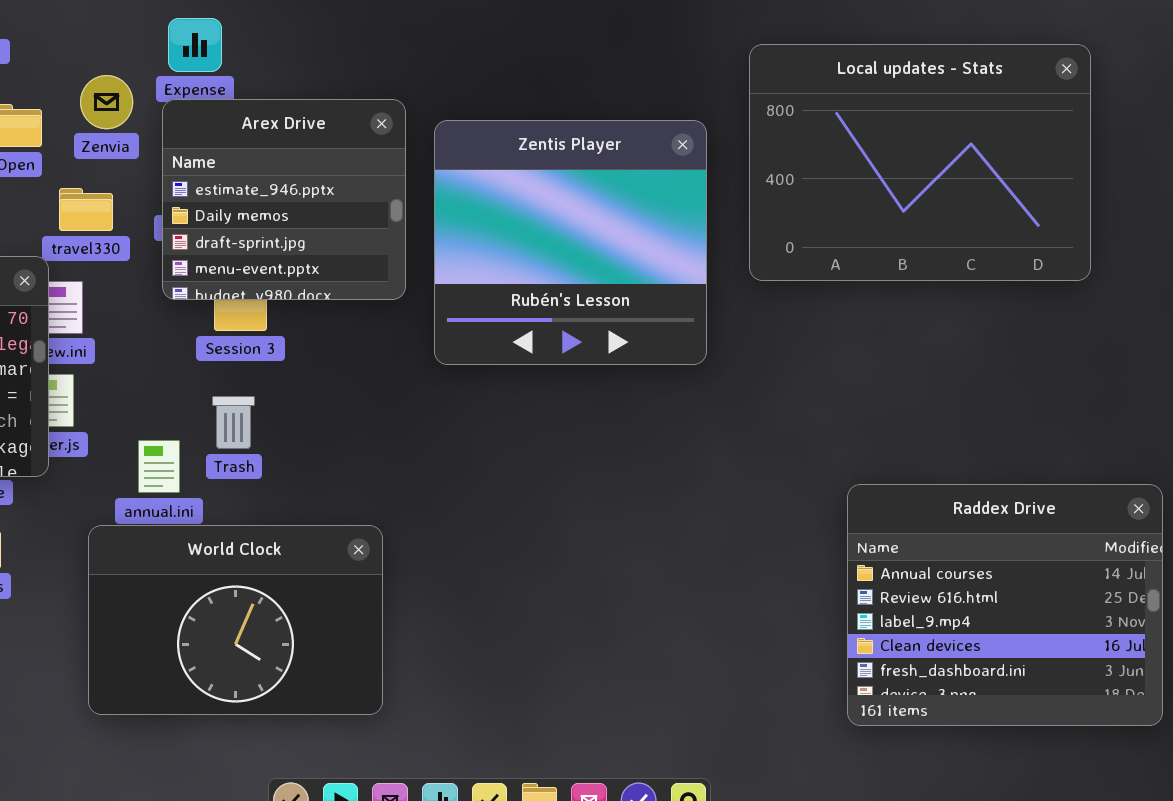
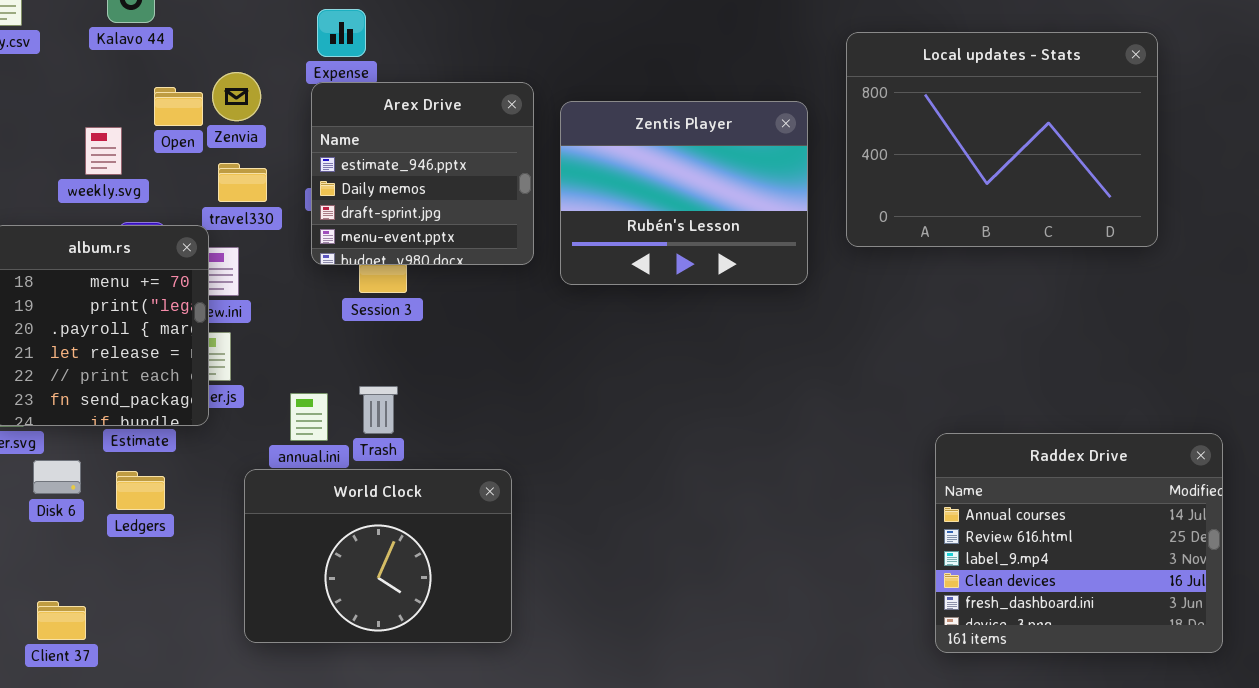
Zenvia: [80,75,133,129] -> [212,72,261,121], moved
Zentis Player: [434,120,707,365] -> [560,101,808,285], resized
Trash: [212,396,255,449] -> [359,386,398,434], moved

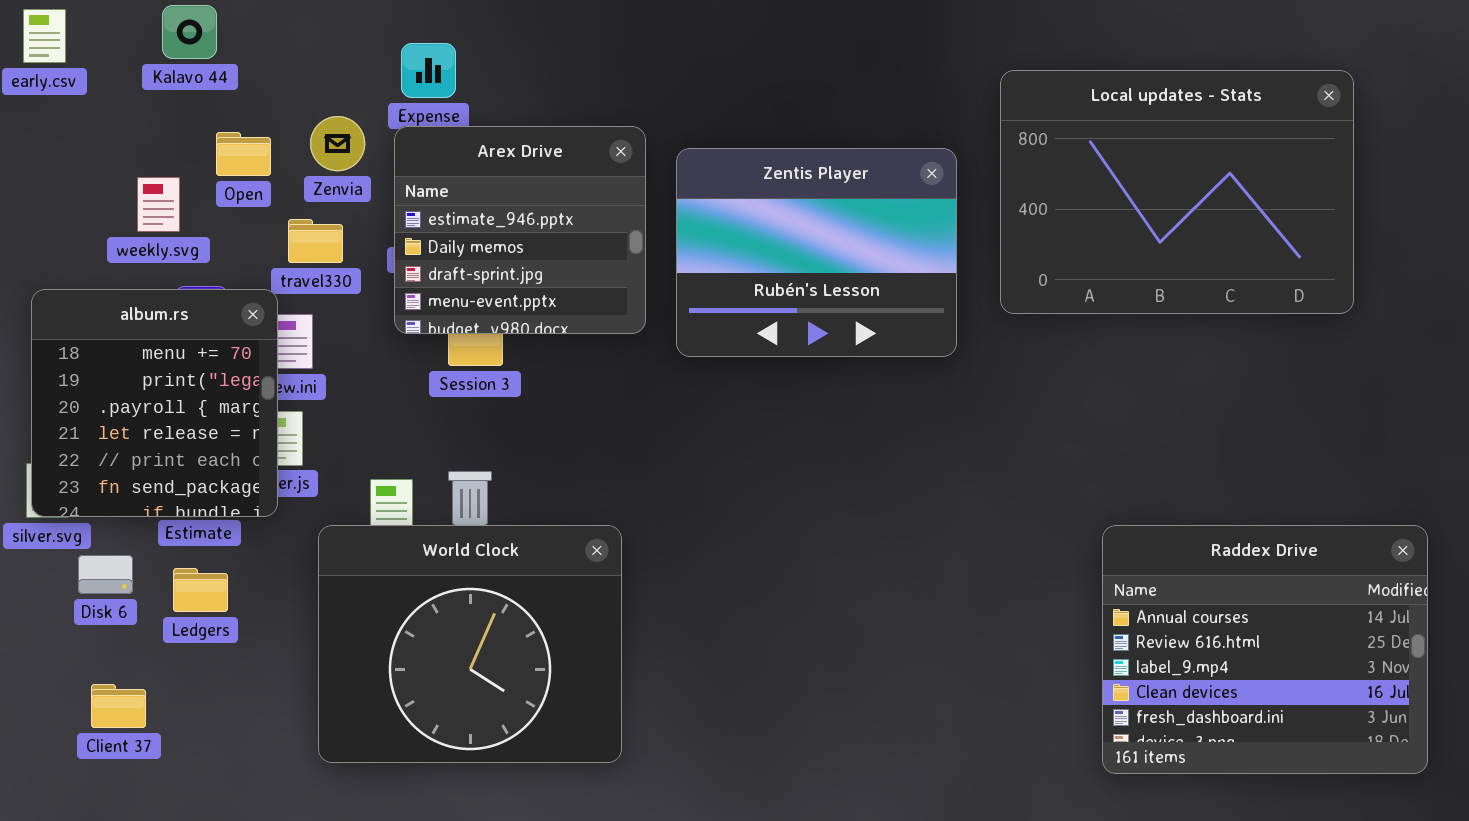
Zenvia: [212,72,261,121] -> [310,116,365,171], moved
World Clock: [244,469,512,643] -> [318,525,622,763], resized
Client 37: [37,601,86,640] -> [91,684,146,728], moved

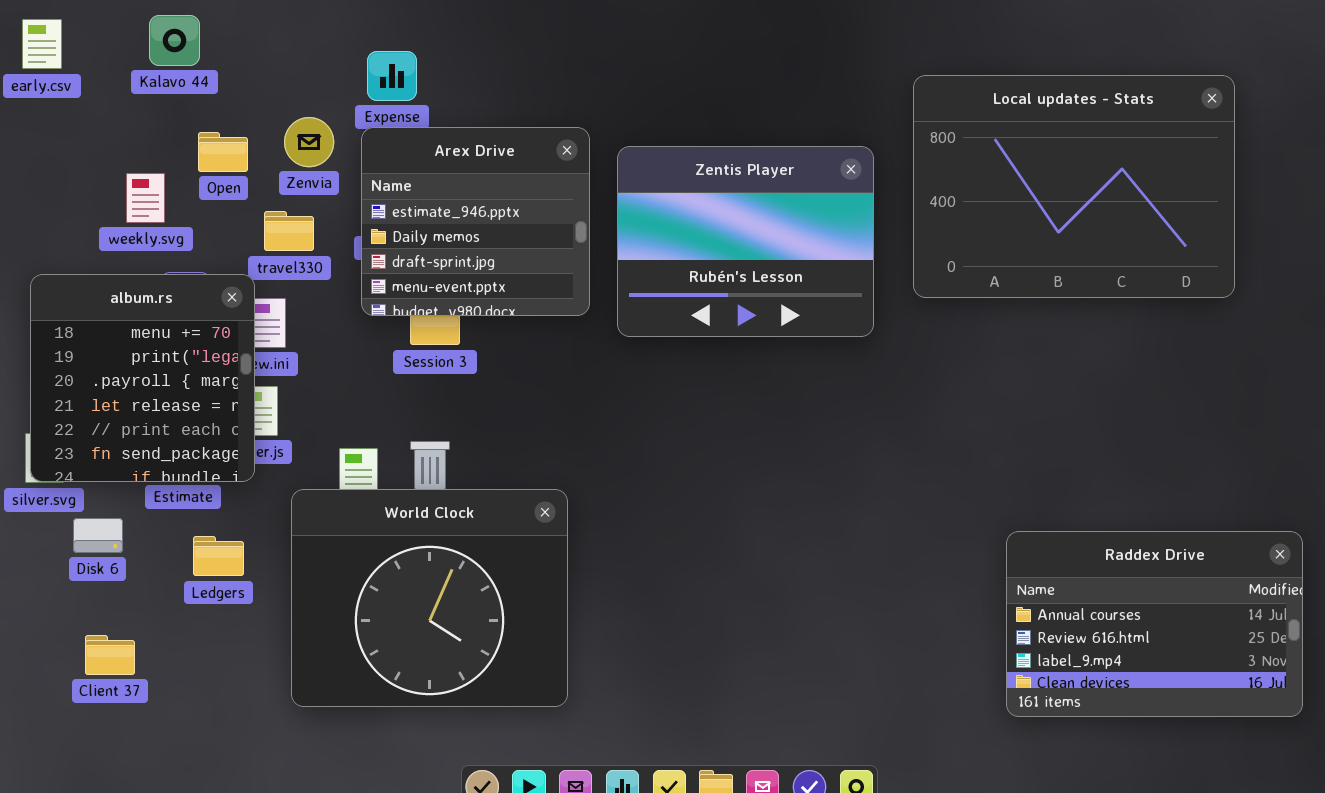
Raddex Drive: [1102,525,1428,774] -> [1006,531,1303,717], resized
Ledgers: [173,568,228,612] -> [193,536,244,576], moved

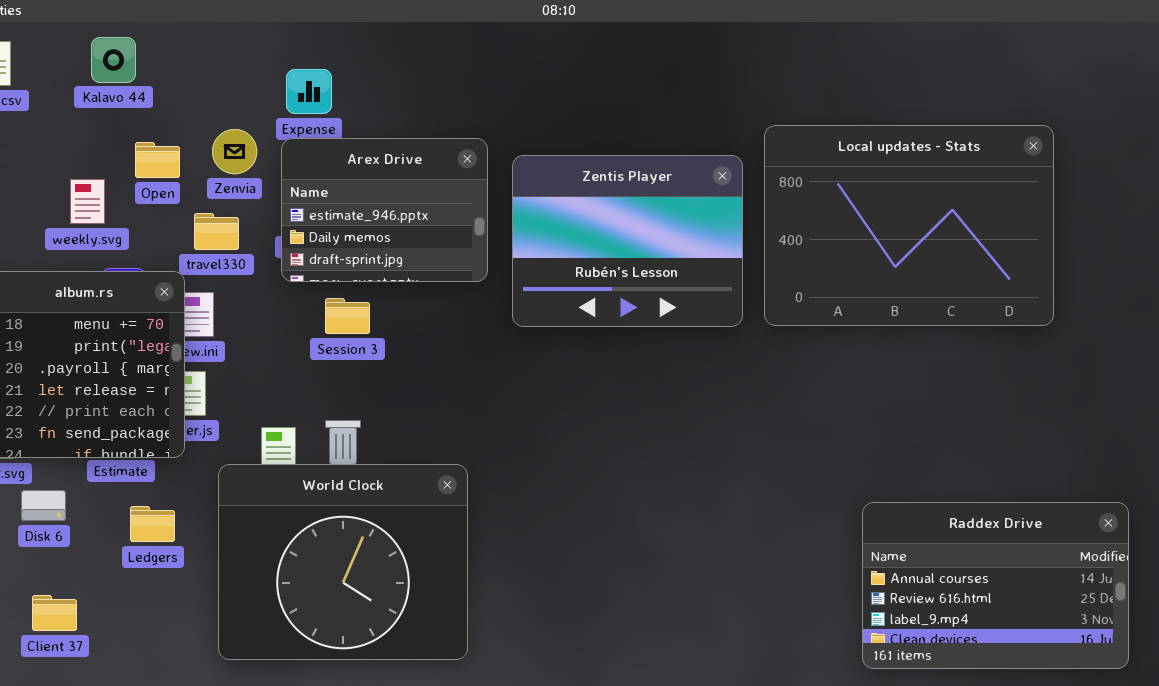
Local updates - Stats: [913,75,1235,298] -> [764,125,1054,326], moved
Arex Drive: [361,127,590,316] -> [281,138,488,282], resized

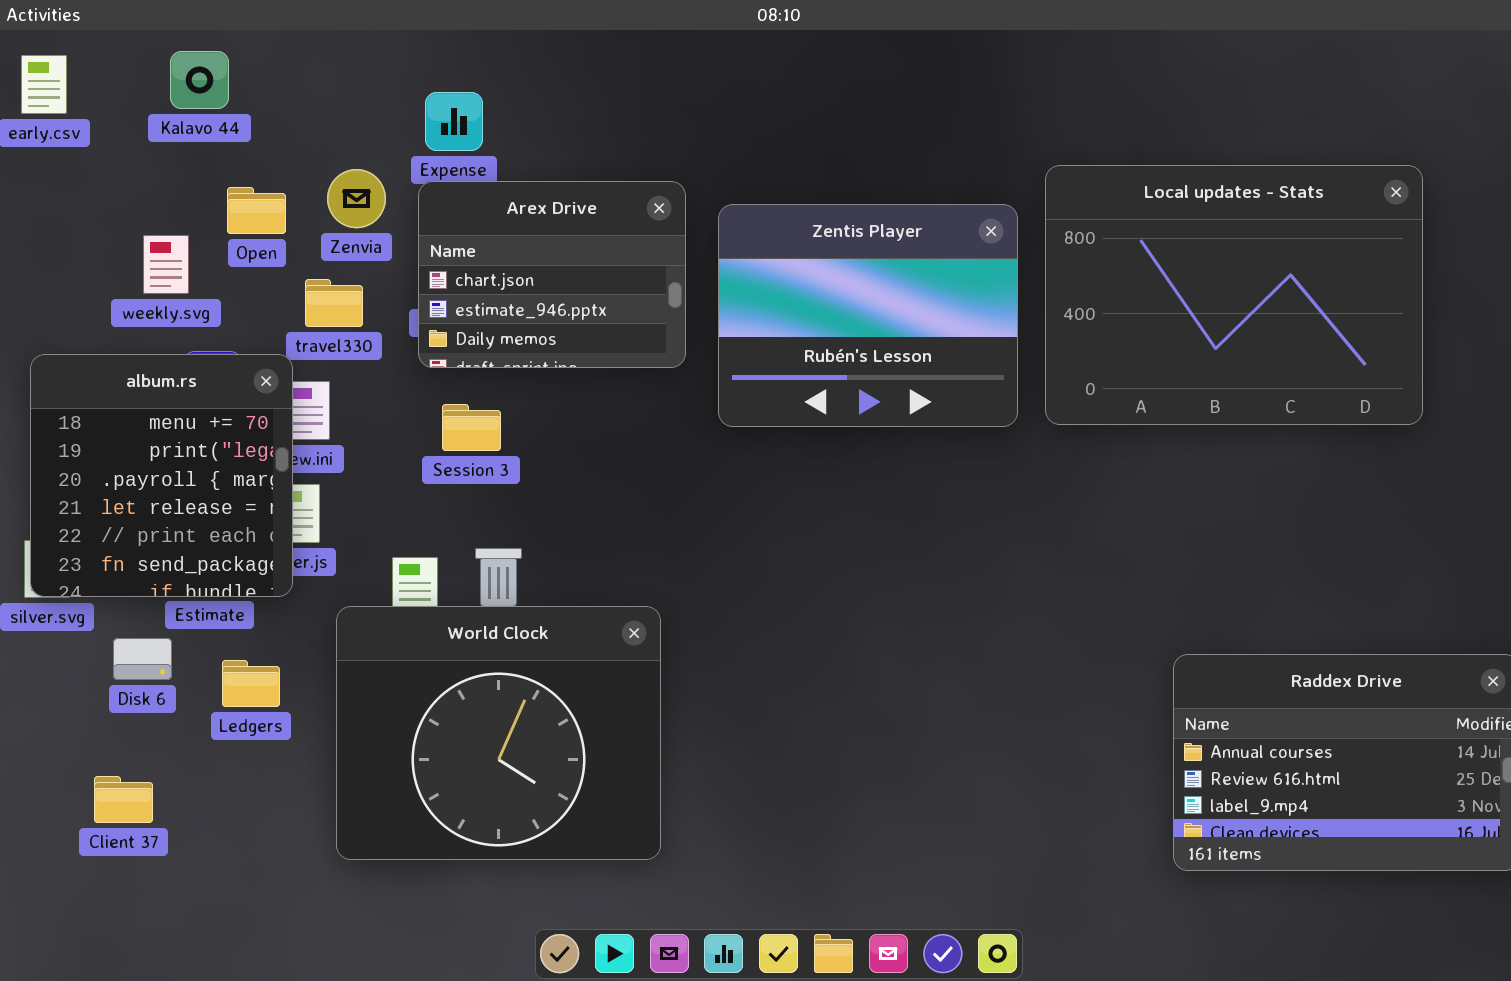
Arex Drive: [281,138,488,282] -> [418,181,686,368], scrolled up 1 row
Session 3: [325,298,370,334] -> [442,404,501,451], moved
Disk 6: [21,490,66,521] -> [113,638,172,680], moved

